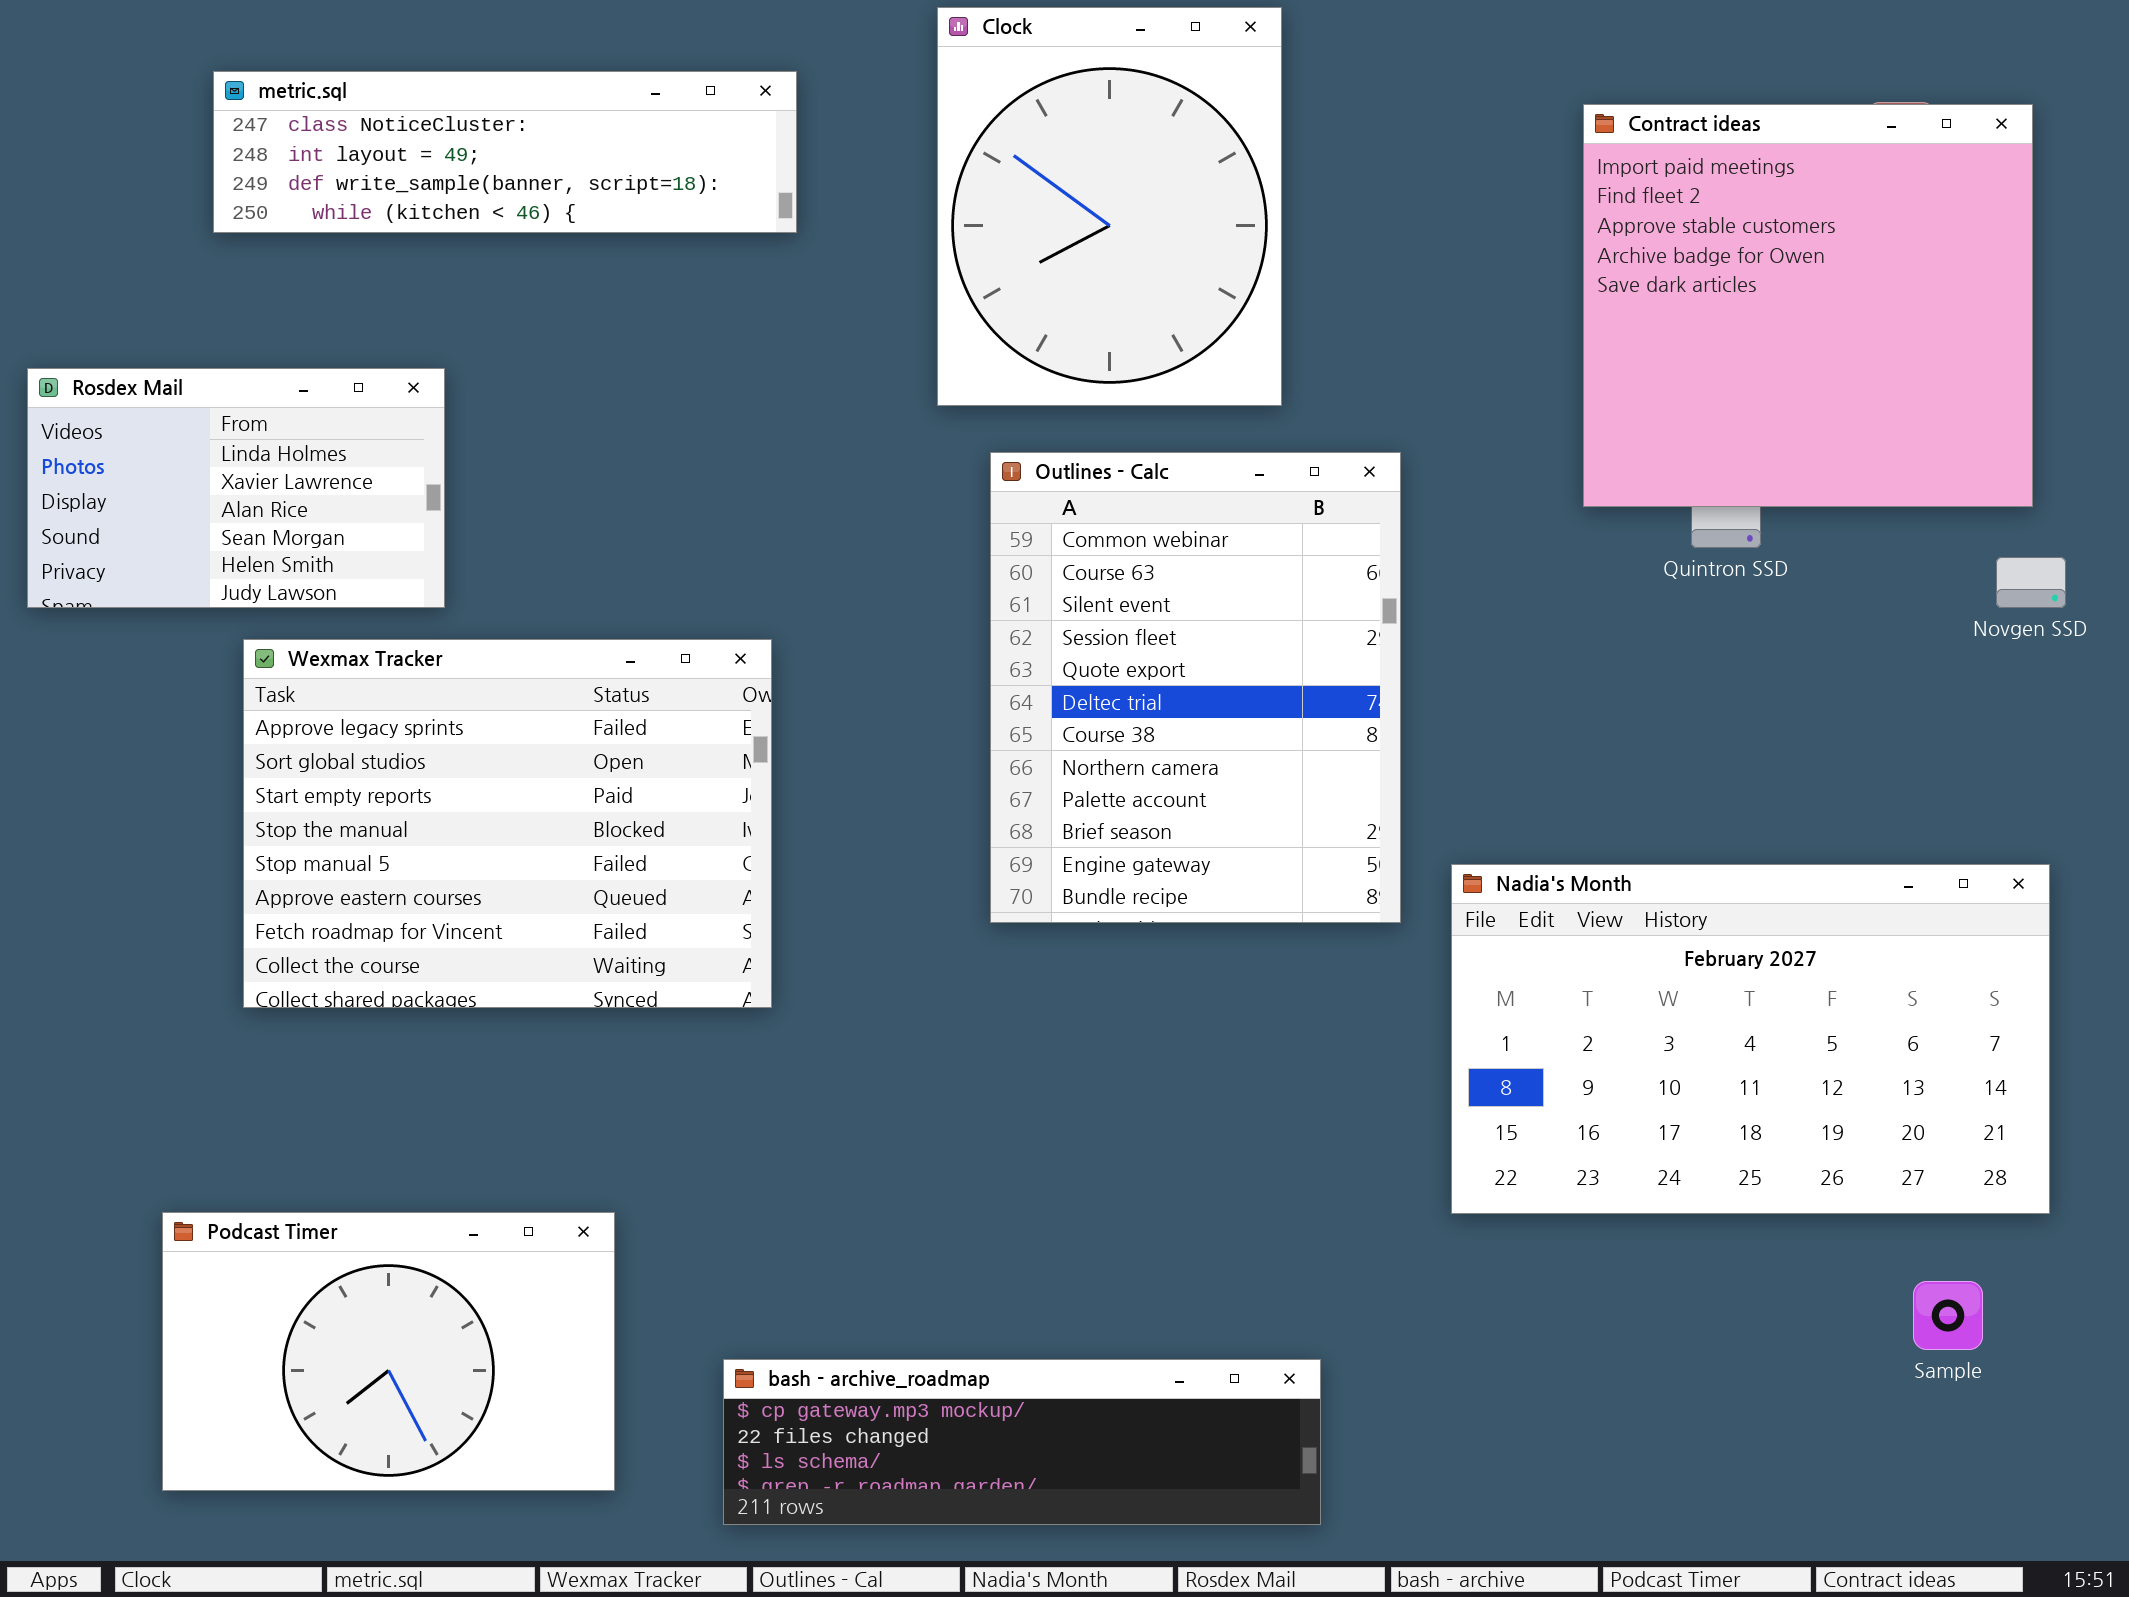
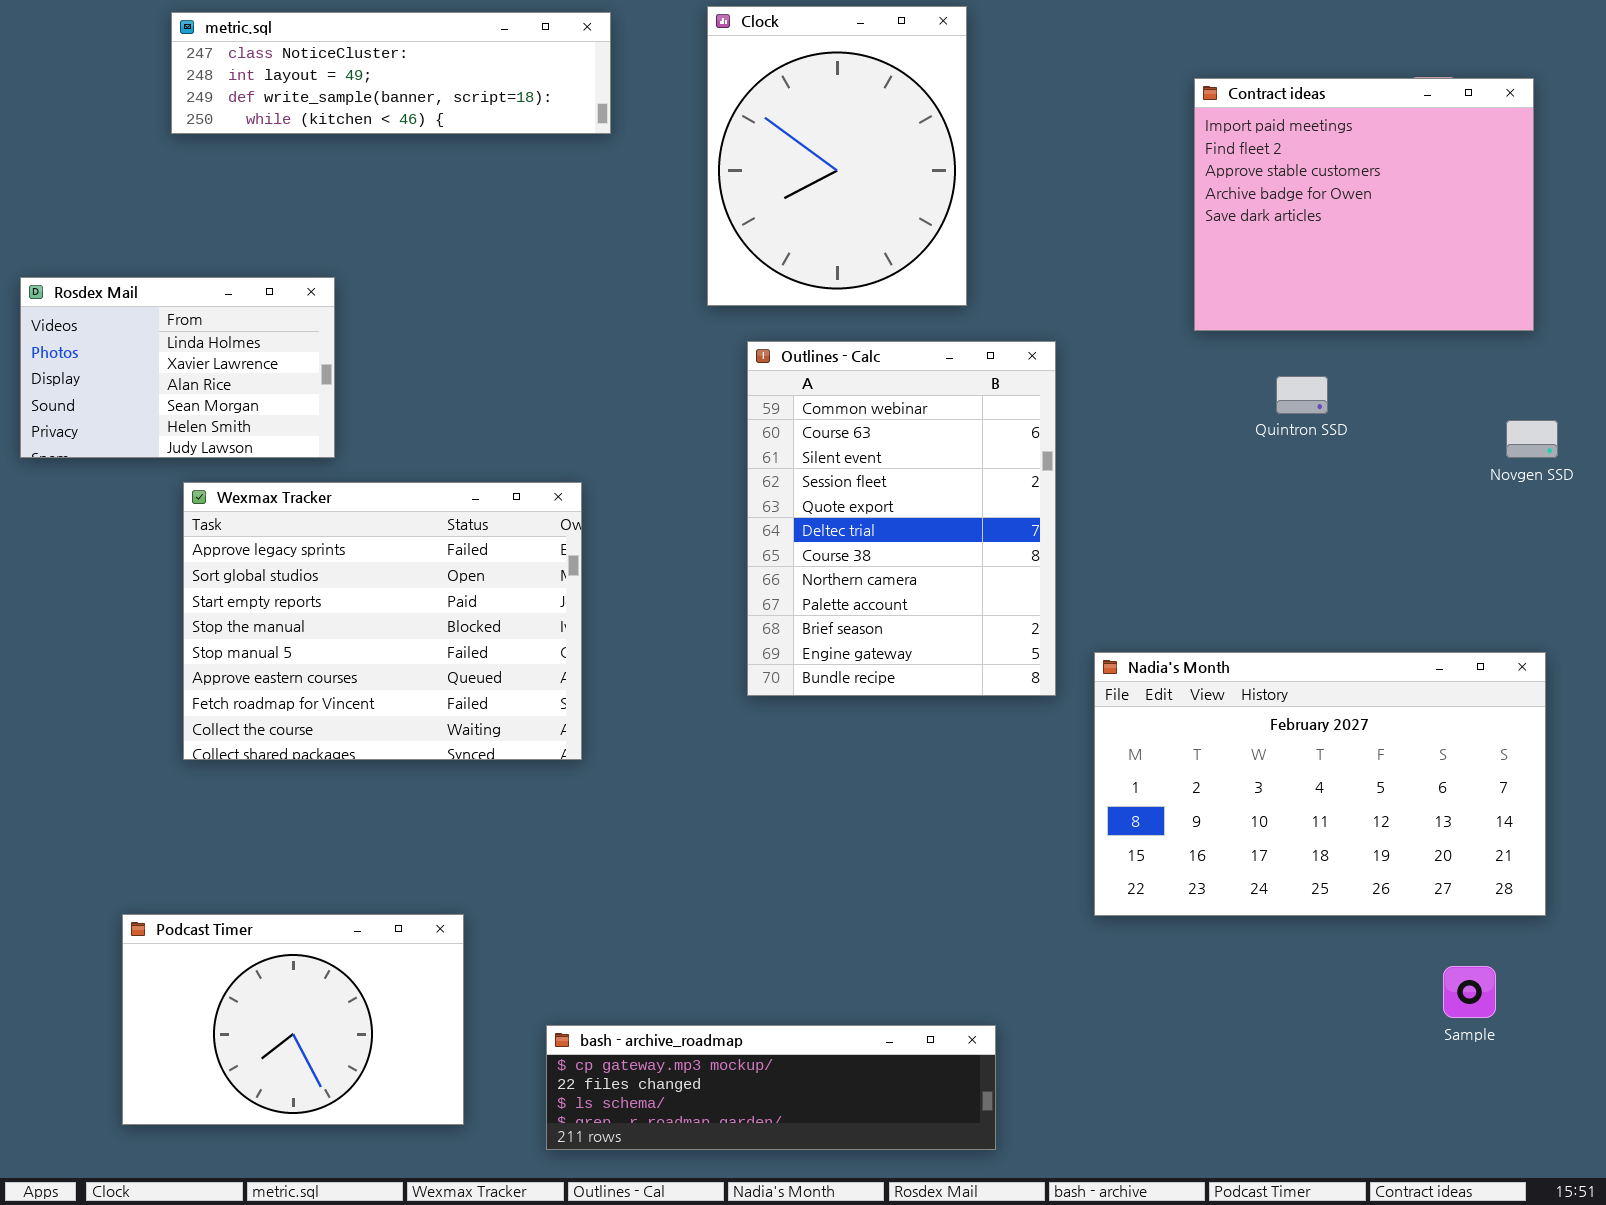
metric.sql: [213,71,797,233] -> [171,12,611,134], moved
Contract ideas: [1583,104,2033,507] -> [1194,78,1534,331], resized

